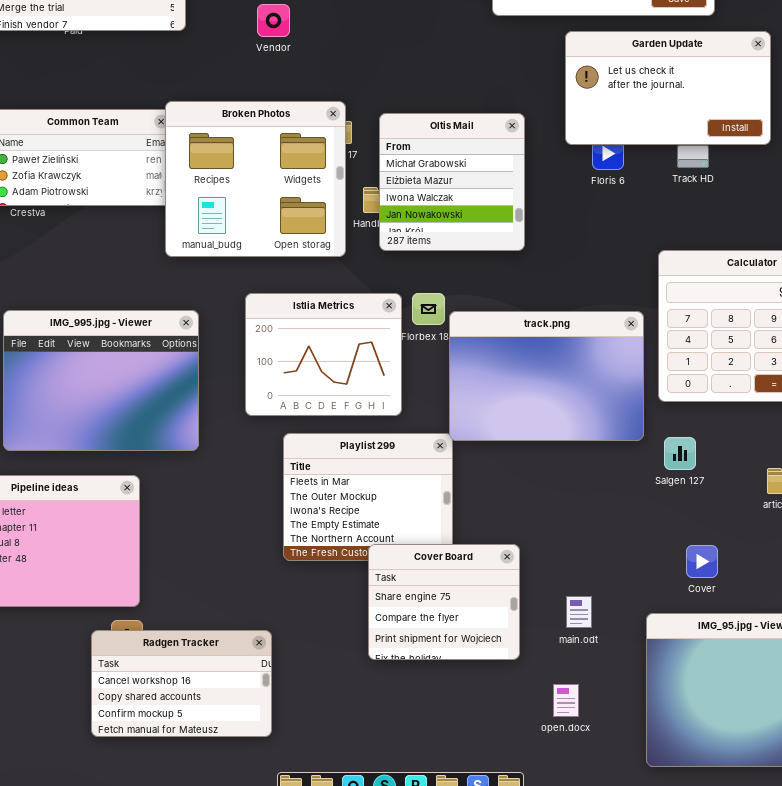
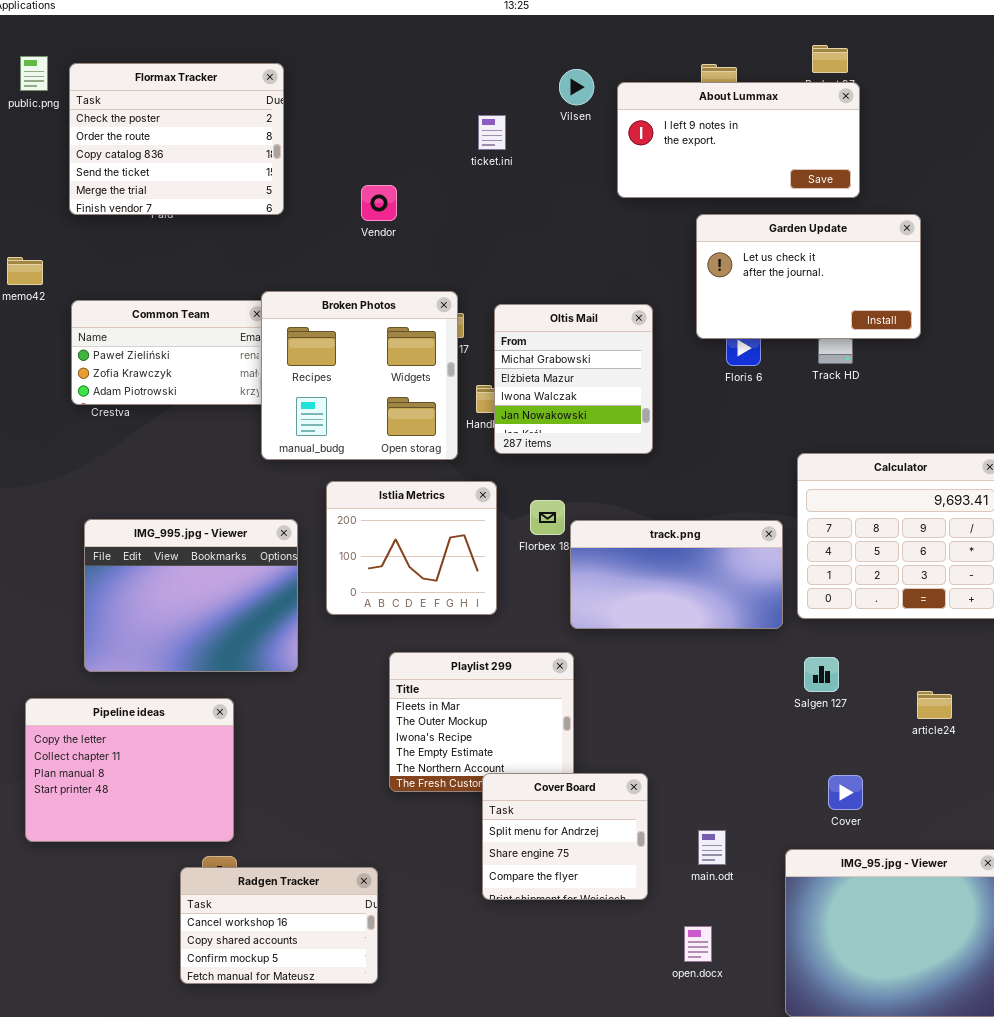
Istlia Metrics: [245,293,402,416] -> [326,481,497,615], moved
track.png: [449,311,644,441] -> [570,520,783,629], resized
Cover Board: [368,544,520,660] -> [482,773,648,900], scrolled up 1 row

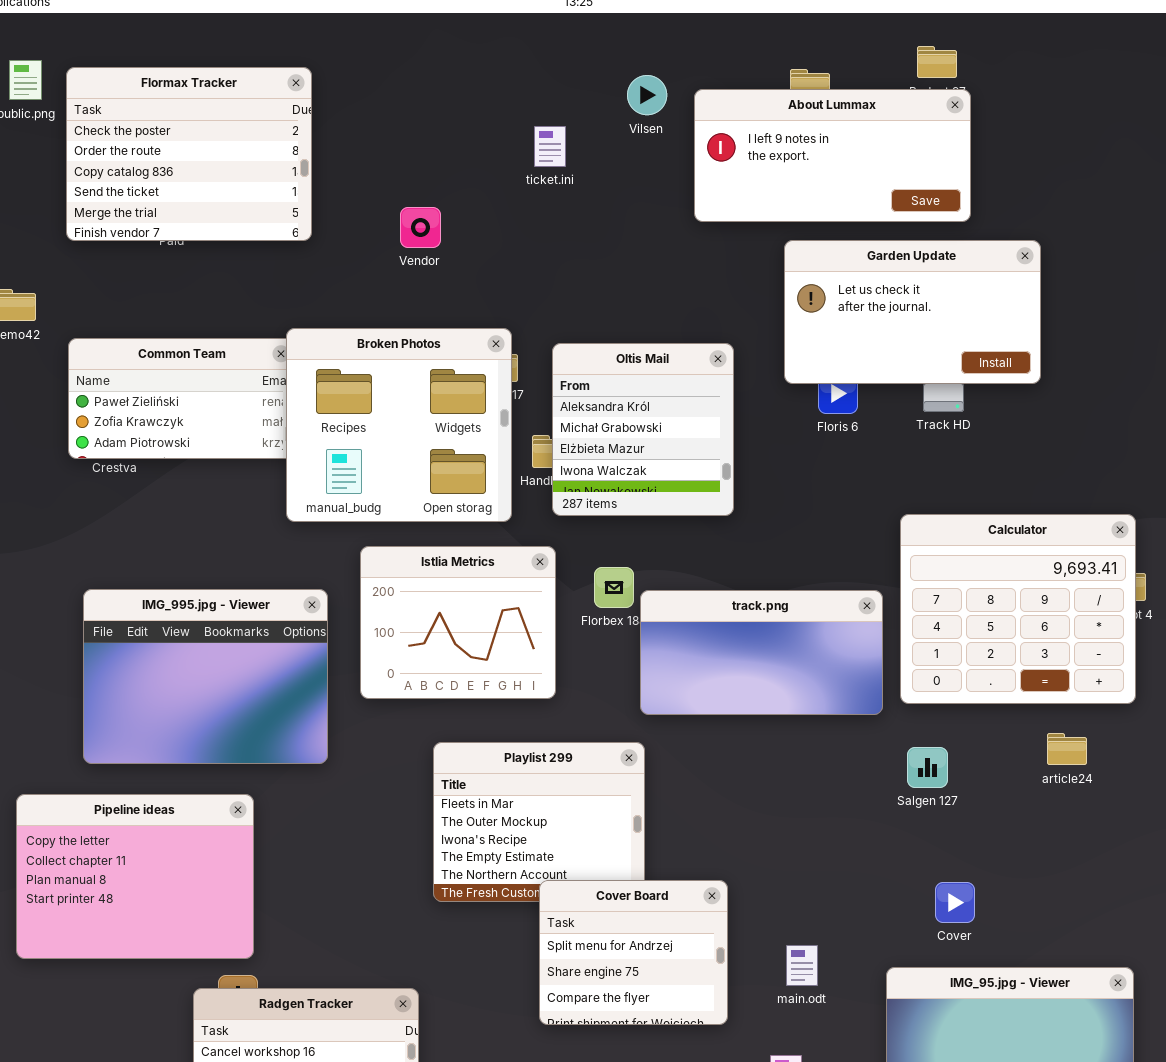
Oltis Mail: [494,304,653,454] -> [552,343,734,516], scrolled up 1 row
article24: [917,691,952,719] -> [1047,733,1087,765], moved

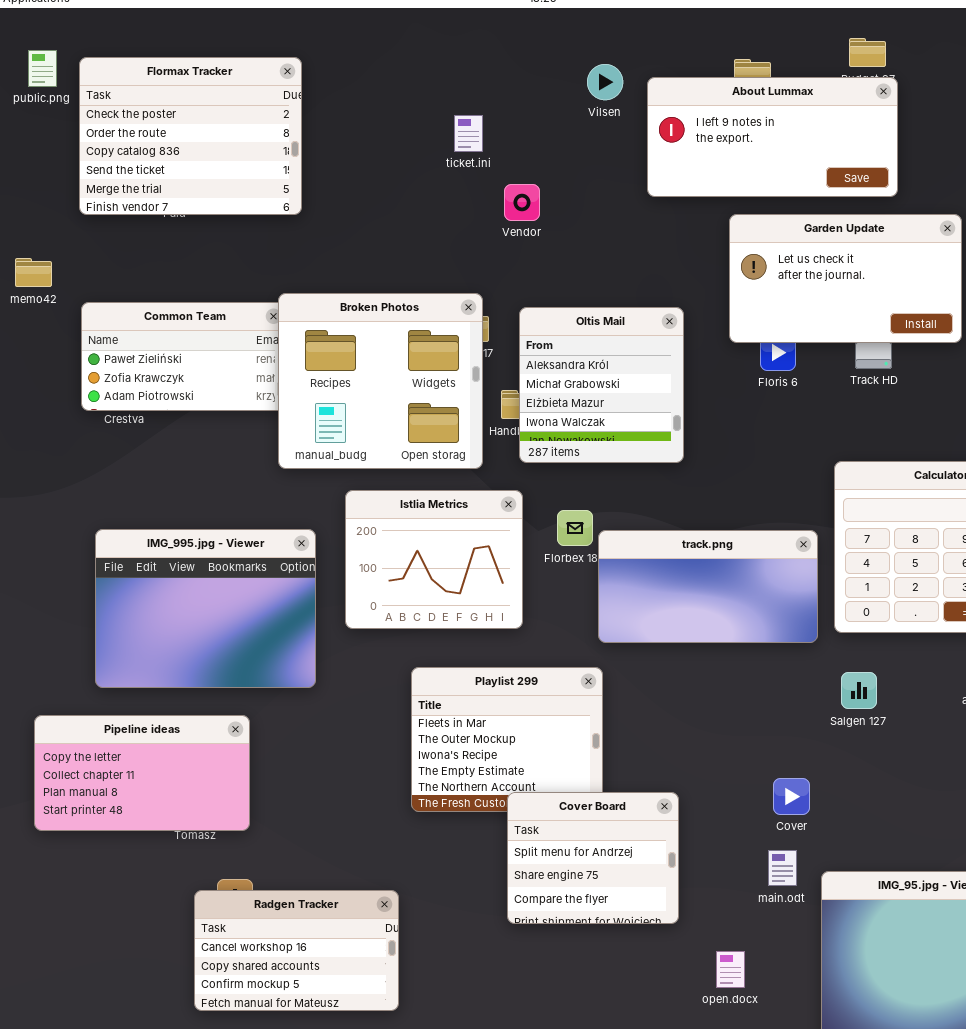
ticket.ini: [534,126,566,167] -> [454,115,483,152], moved
Vendor: [400,207,441,248] -> [504,184,540,221], moved
Pipeline ideas: [16,794,254,959] -> [34,715,250,831], resized
Cover: [935,882,975,923] -> [773,778,810,815], moved
main.odt: [786,945,818,986] -> [768,850,797,886], moved

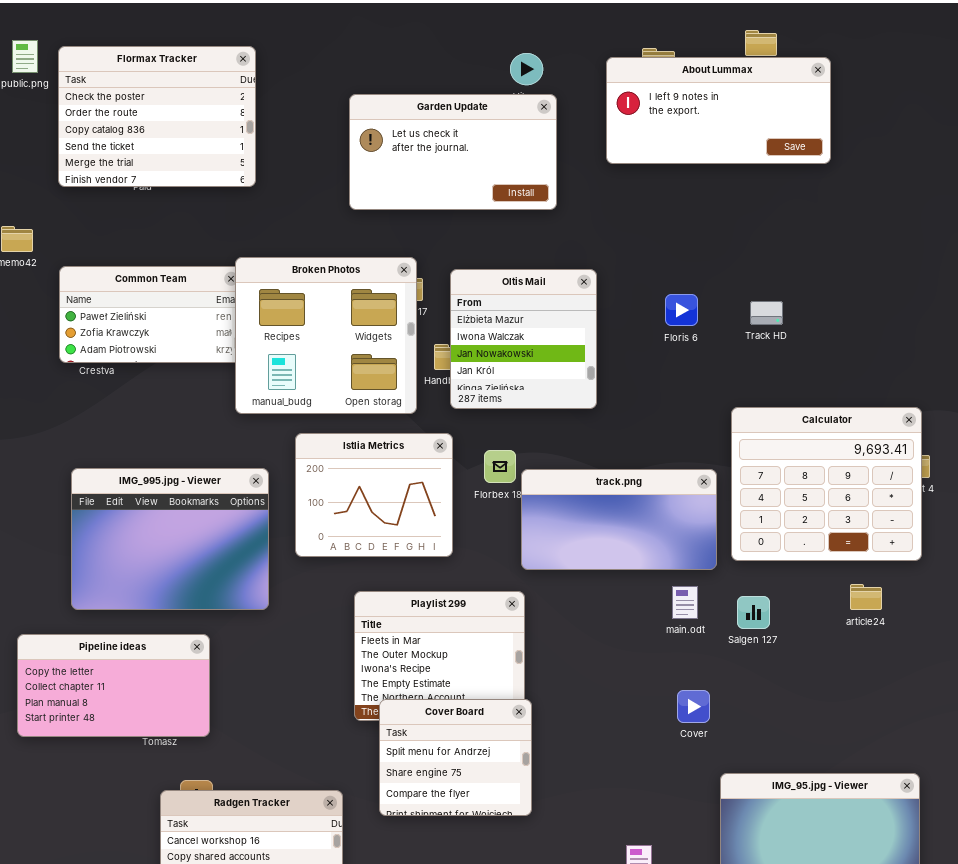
About Lummax: [647,77,898,197] -> [606,57,831,164], moved
Garden Update: [729,214,962,343] -> [349,94,557,210], moved
Oltis Mail: [519,307,684,463] -> [450,269,597,409], scrolled down 2 rows
Cover Board: [507,792,679,924] -> [379,699,532,816], moved
main.odt: [768,850,797,886] -> [672,586,698,619], moved

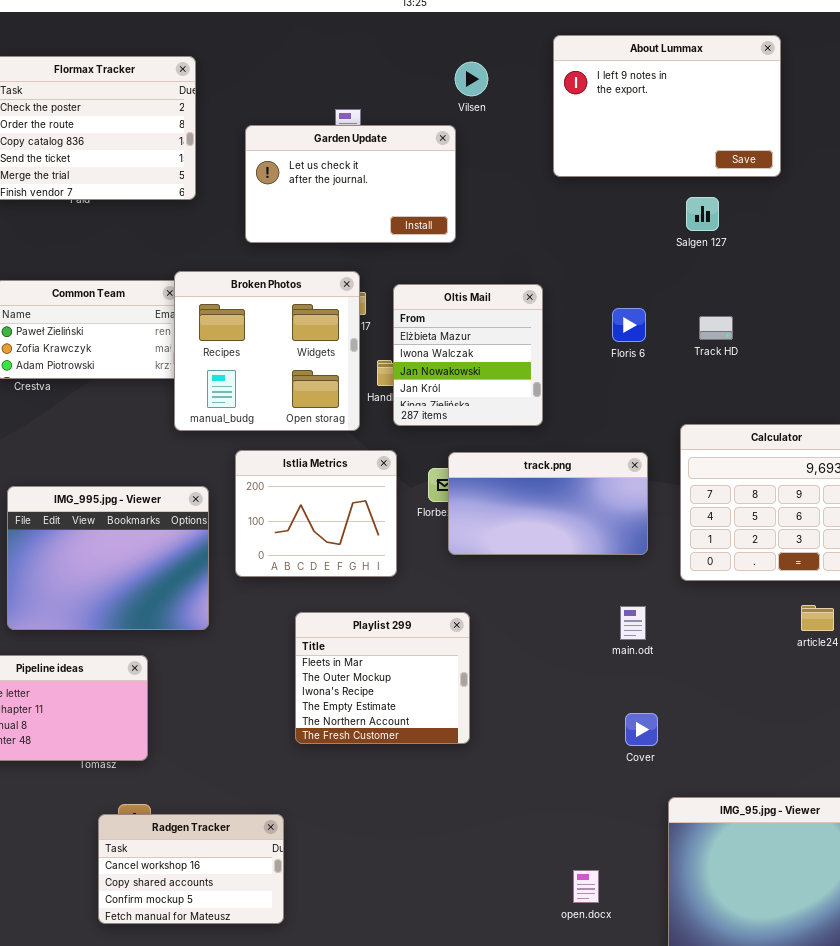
About Lummax: [606,57,831,164] -> [553,35,781,177], resized
Garden Update: [349,94,557,210] -> [245,125,456,243], moved
track.png: [521,469,717,570] -> [448,452,648,555], moved
Salgen 127: [737,596,770,629] -> [686,197,719,231], moved
Cover Board: [379,699,532,816] -> none, closed

